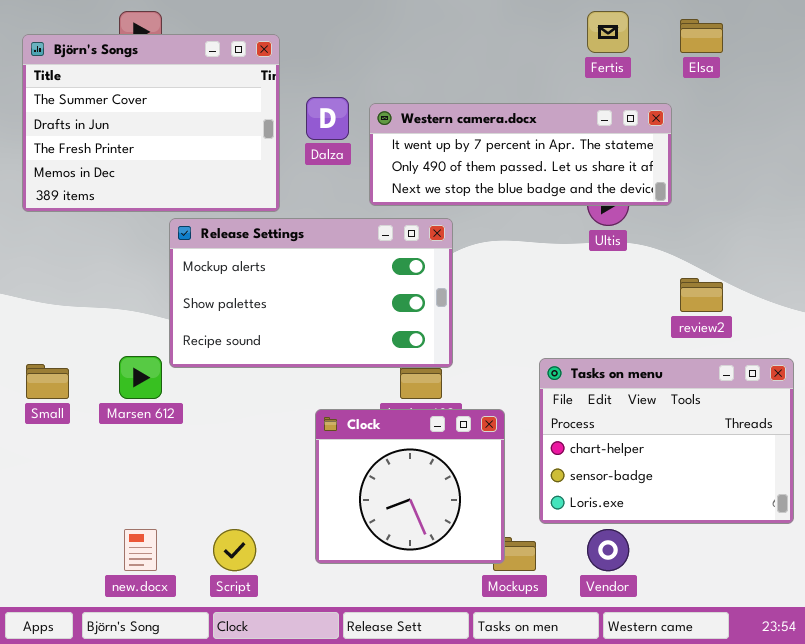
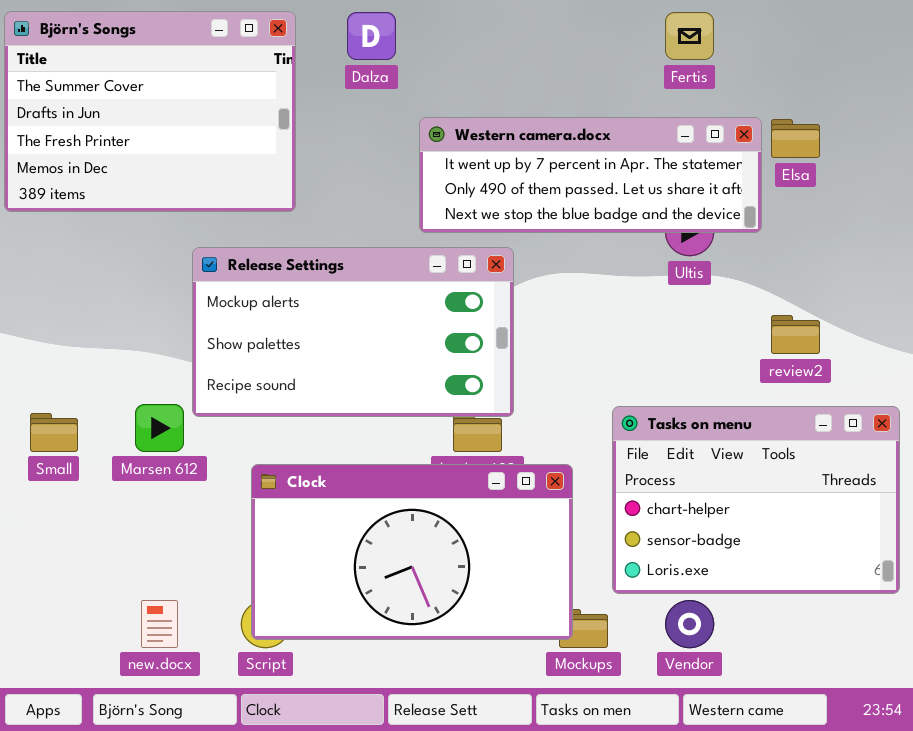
Elsa: [680,19,723,53] -> [771,119,820,158], moved
Björn's Songs: [22,34,280,212] -> [4,11,296,212], moved
Dalza: [306,97,349,140] -> [347,12,396,60], moved
Clock: [315,409,505,564] -> [251,464,573,640], resized

